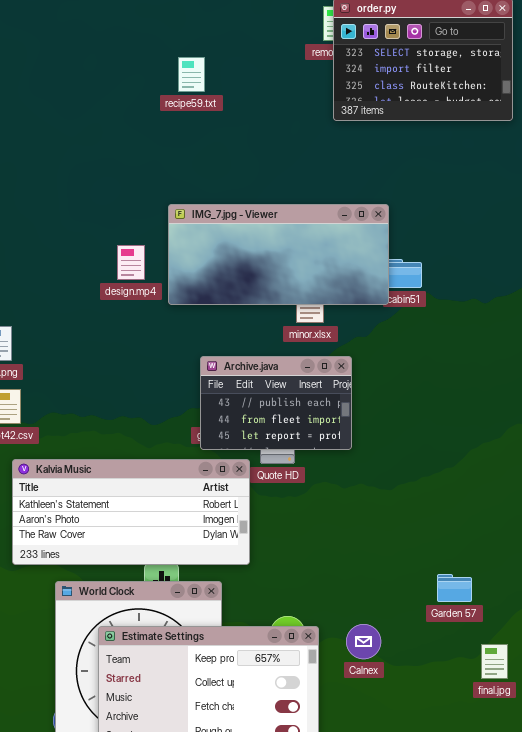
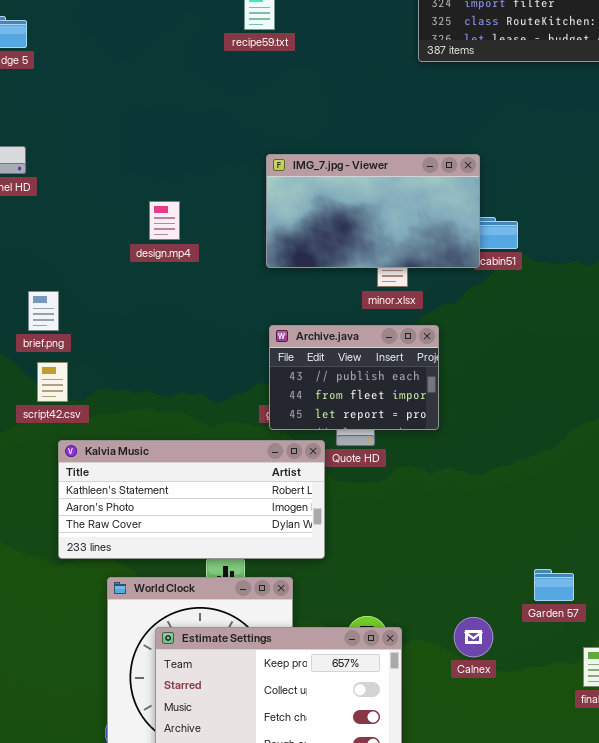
IMG_7.jpg - Viewer: [168,204,389,305] -> [266,154,480,268], resized
design.mp4: [117,245,145,280] -> [149,201,180,240], moved
Calnex: [346,624,381,659] -> [454,617,493,657], moved

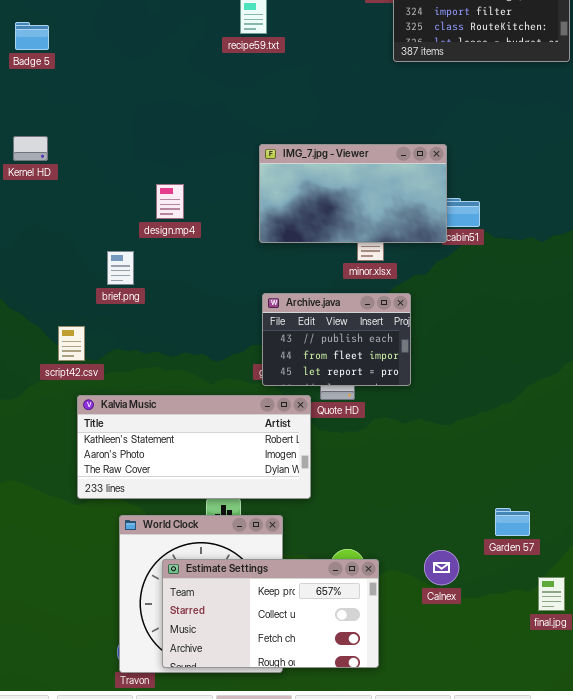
brief.png: [28,291,59,331] -> [107,251,134,285], moved

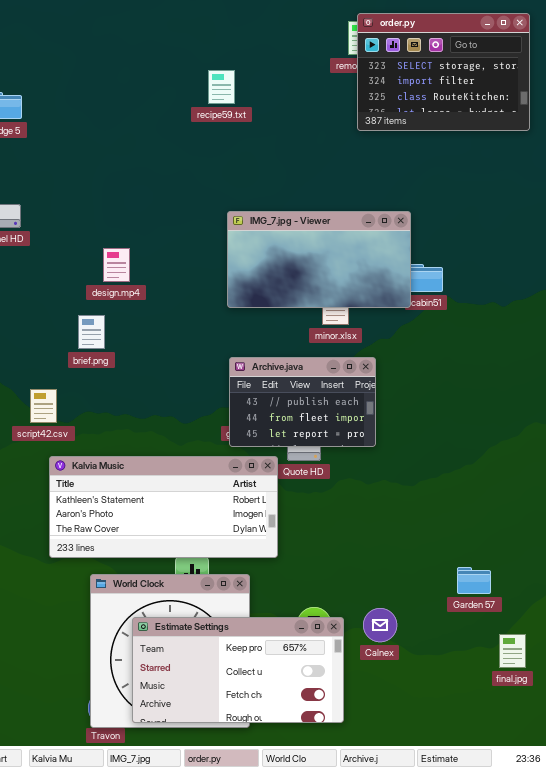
design.mp4: [156,184,184,219] -> [103,248,130,282], moved
Calnex: [424,550,459,585] -> [363,608,397,642], moved

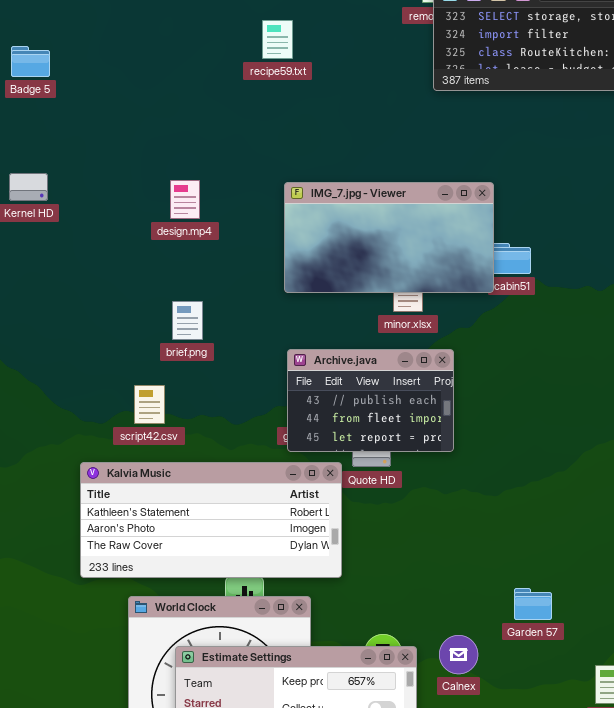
design.mp4: [103,248,130,282] -> [170,180,200,219], moved
brief.png: [78,315,105,349] -> [172,301,203,340], moved
script42.csv: [30,389,57,423] -> [134,385,165,424], moved
Garden 57: [457,567,491,594] -> [514,588,552,620], moved

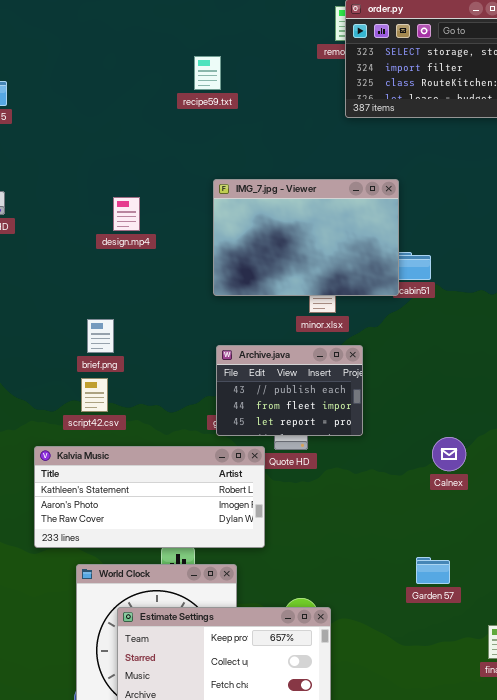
IMG_7.jpg - Viewer: [284,182,494,293] -> [213,179,399,296], resized
brief.png: [172,301,203,340] -> [87,319,114,353], moved
Calnex: [439,635,478,674] -> [432,437,466,471], moved

